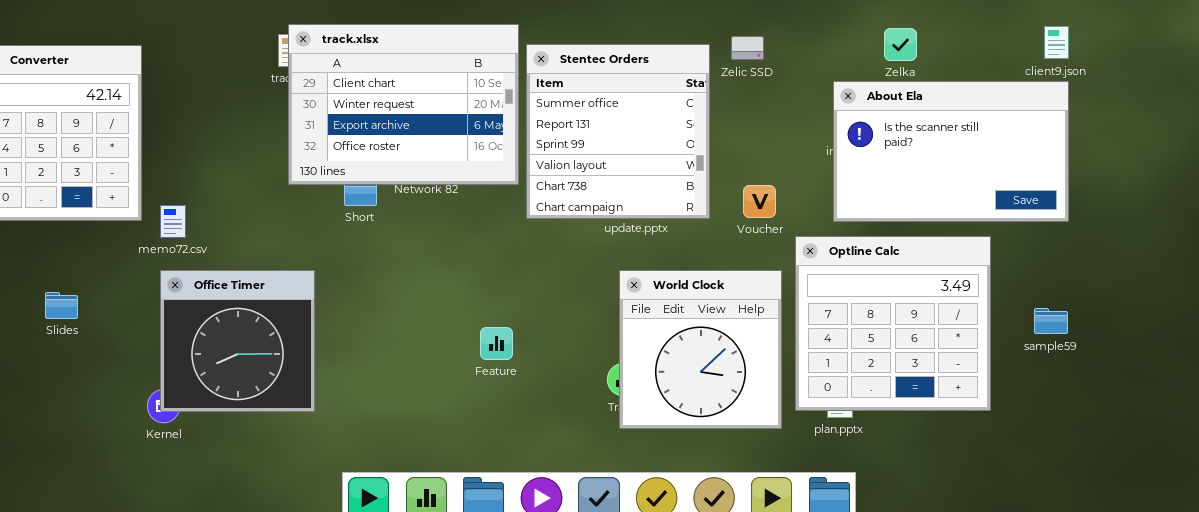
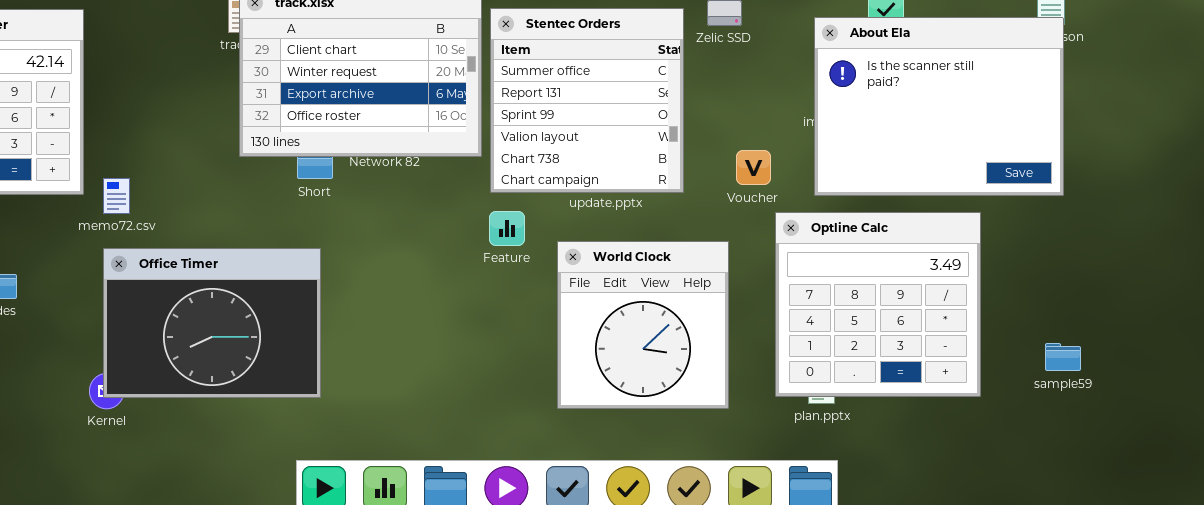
About Ela: [833,81,1069,222] -> [814,17,1064,196], resized
Voucher: [743,185,776,218] -> [736,150,771,185], moved
Office Timer: [160,270,315,412] -> [103,248,321,398], resized
World Clock: [619,270,782,429] -> [557,241,729,409], moved
sample59: [1034,308,1068,334] -> [1045,343,1081,371], moved
Feature: [480,327,513,360] -> [489,211,525,246], moved

